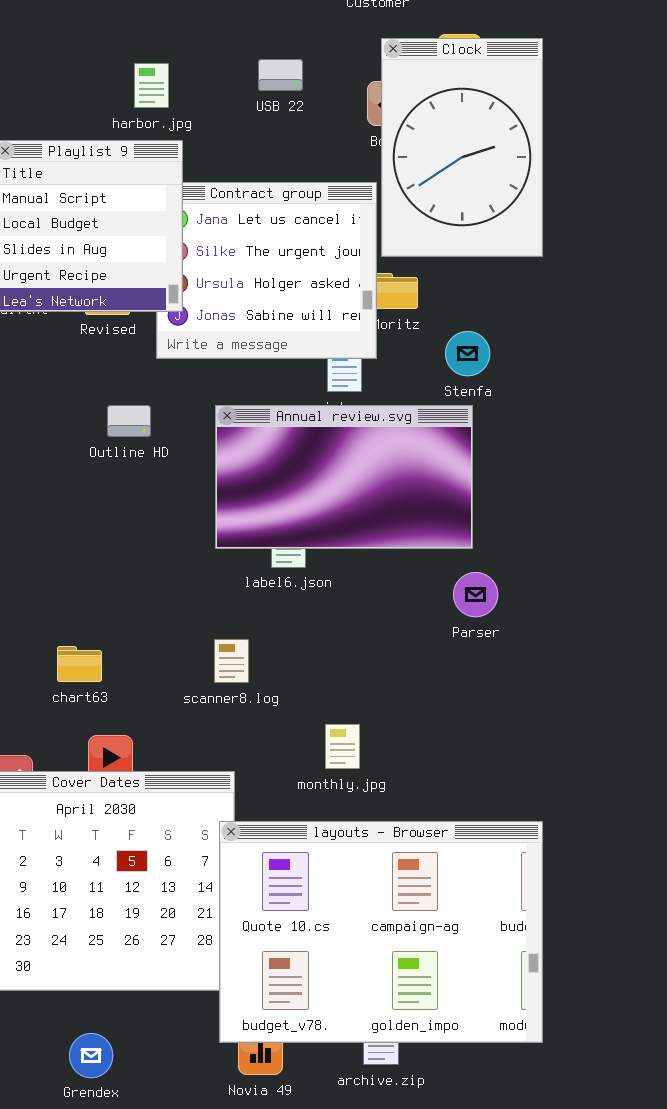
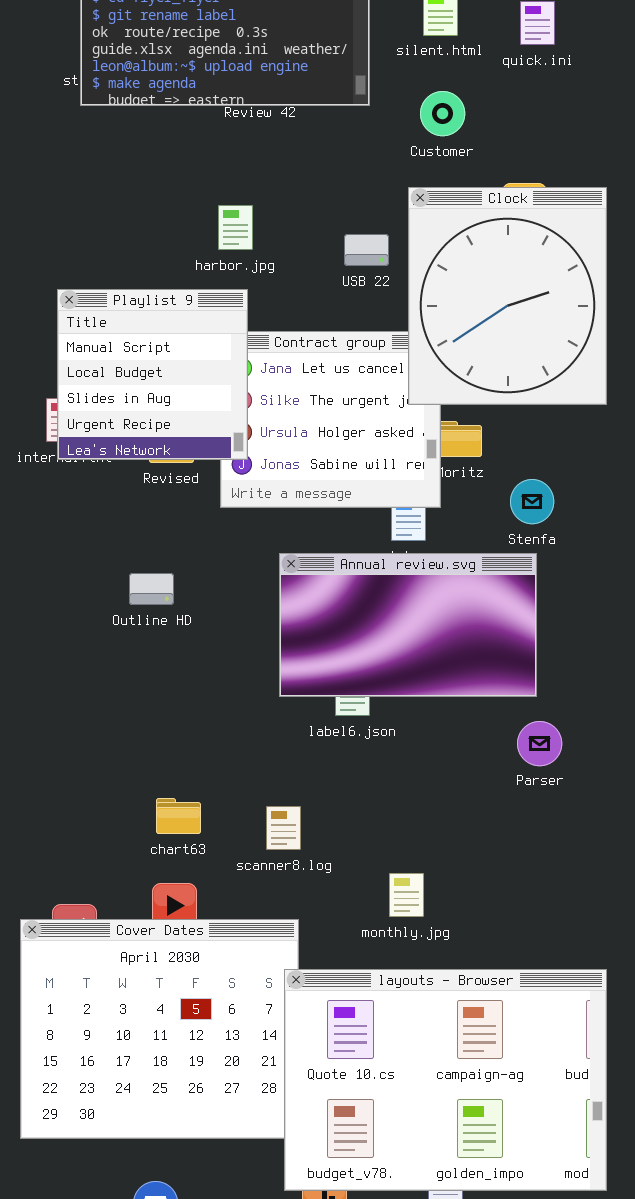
Clock: [381,38,543,257] -> [408,187,607,405], resized
USB 22: [258,59,303,91] -> [344,234,389,266], moved
harbor.jpg: [134,63,169,108] -> [218,205,253,250], moved
Outline HD: [107,405,151,437] -> [129,573,174,605], moved
scanner8.log: [214,639,249,683] -> [266,806,301,850], moved
chart63: [57,646,102,682] -> [156,798,201,834], moved

